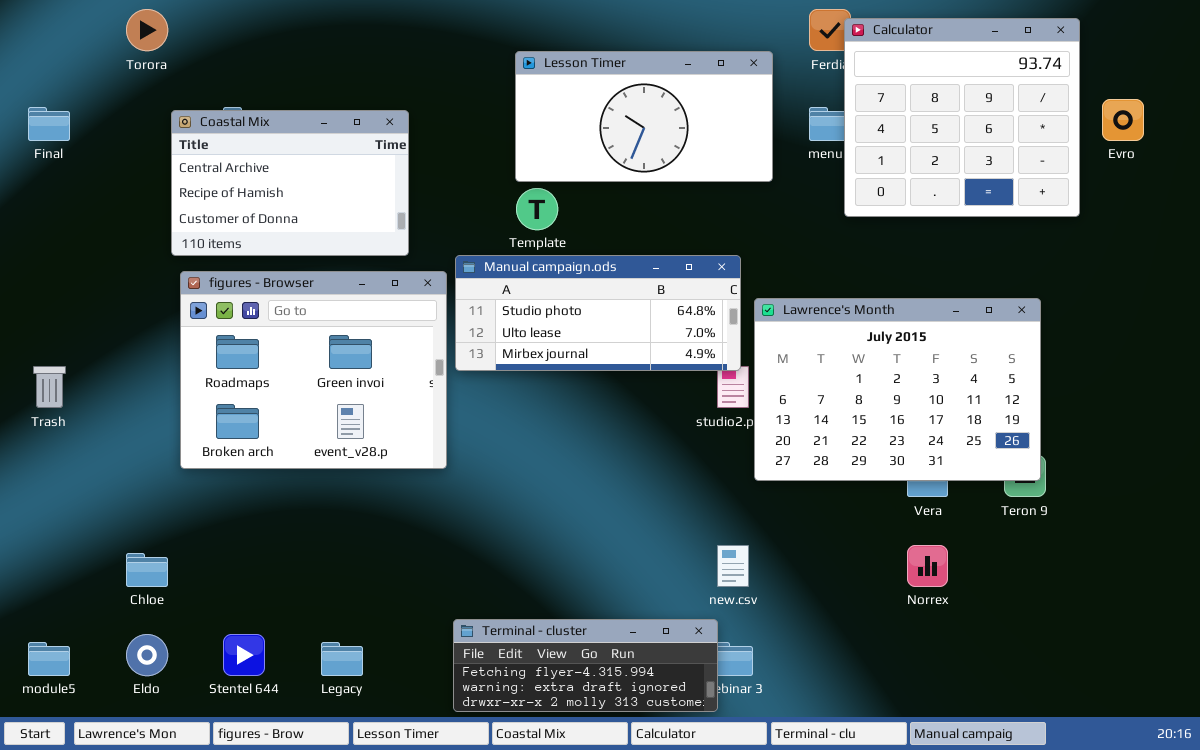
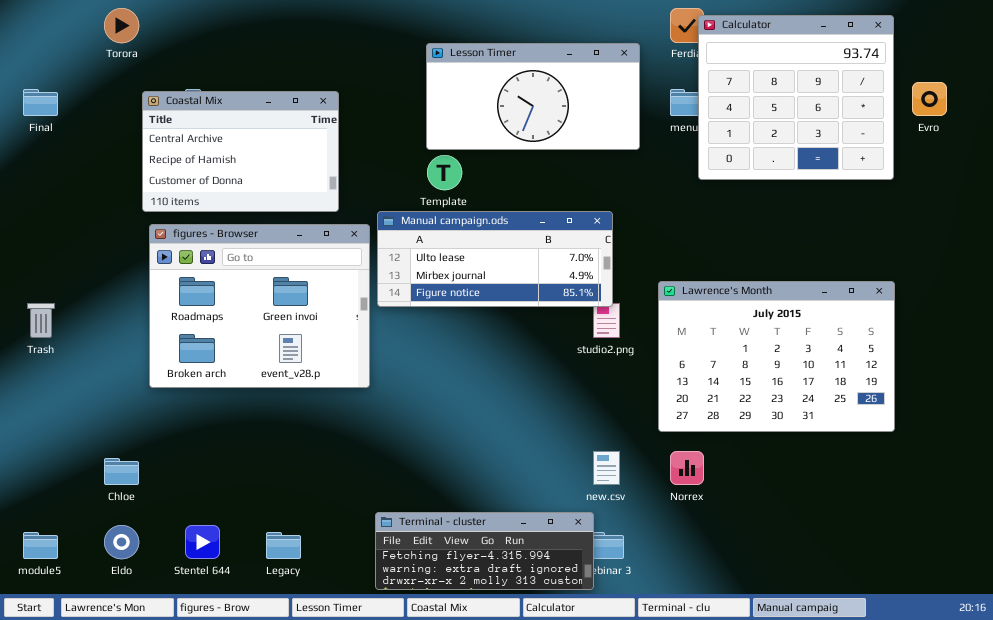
Manual campaign.ods: [455,255,741,371] -> [377,211,613,307], scrolled down 1 row
Lawrence's Month: [754,298,1041,481] -> [658,281,895,432], moved
Norrex: [907,545,948,587] -> [670,451,704,485], moved

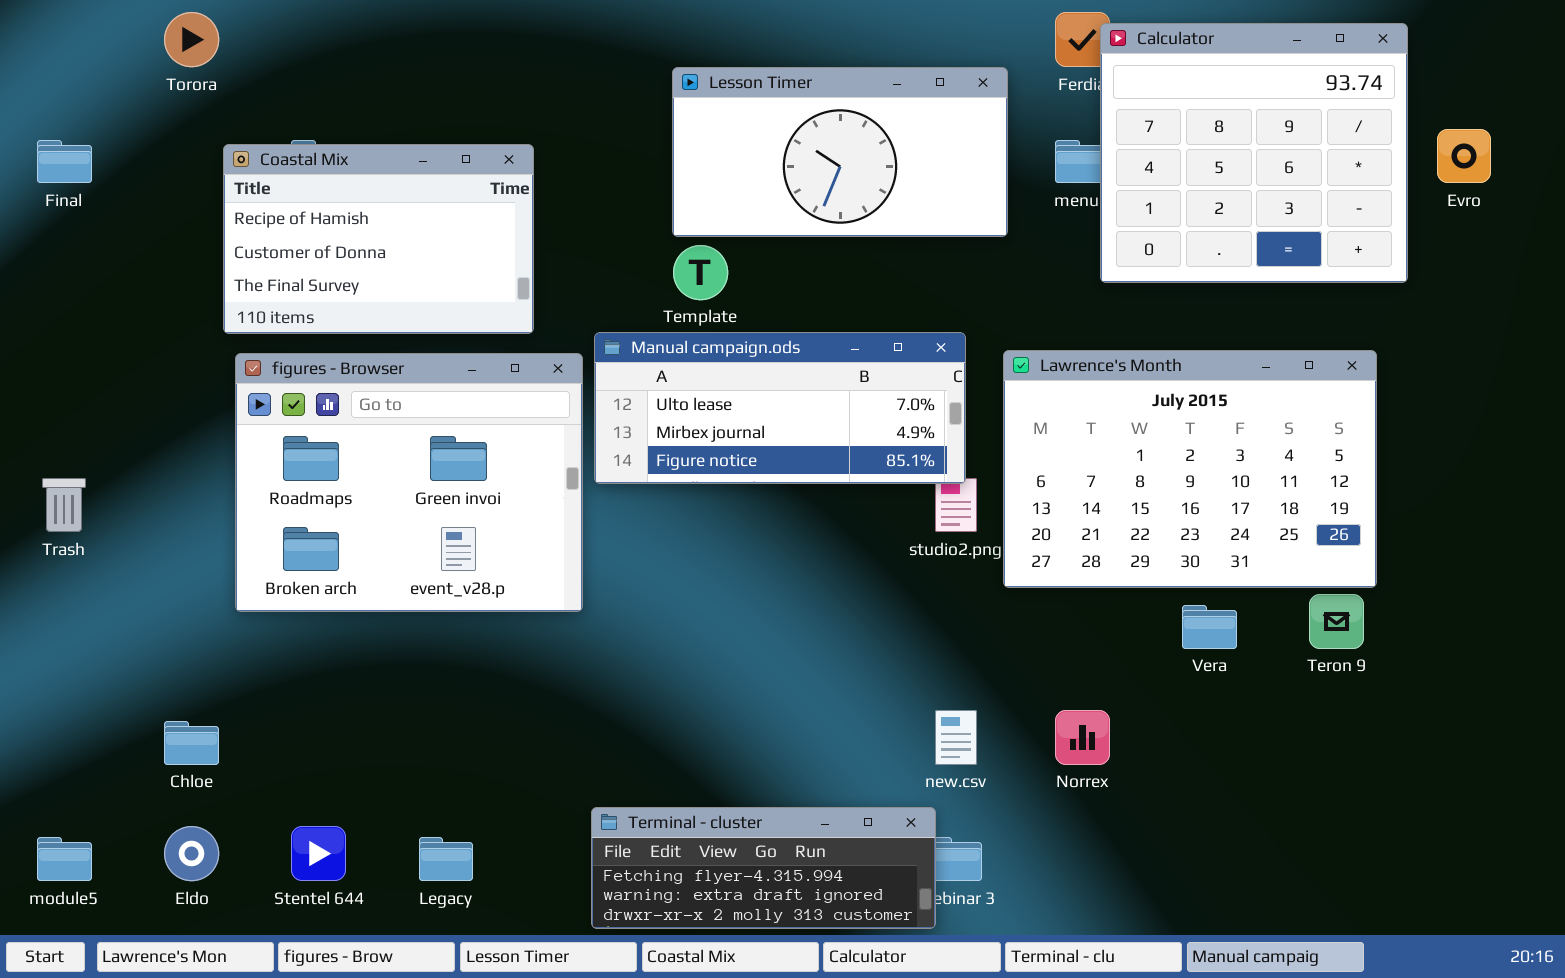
Coastal Mix: [142,91,339,212] -> [223,144,534,334], scrolled down 1 row
Lawrence's Month: [658,281,895,432] -> [1003,350,1377,588], moved

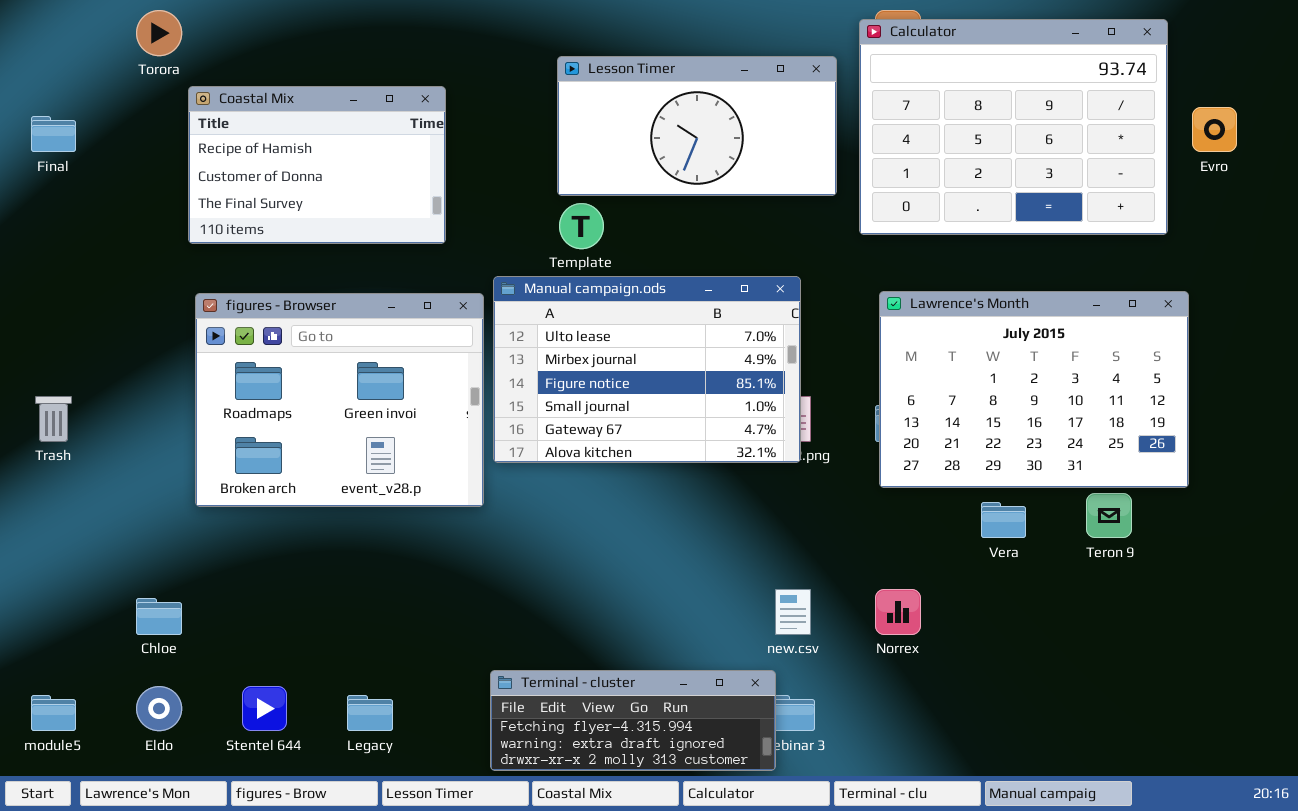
Calculator: [1100,23,1408,283] -> [859,19,1168,235], resized
Coastal Mix: [223,144,534,334] -> [188,86,446,244], moved
Manual campaign.ods: [594,332,966,484] -> [493,276,801,463], resized
Lawrence's Month: [1003,350,1377,588] -> [879,291,1189,488], moved

